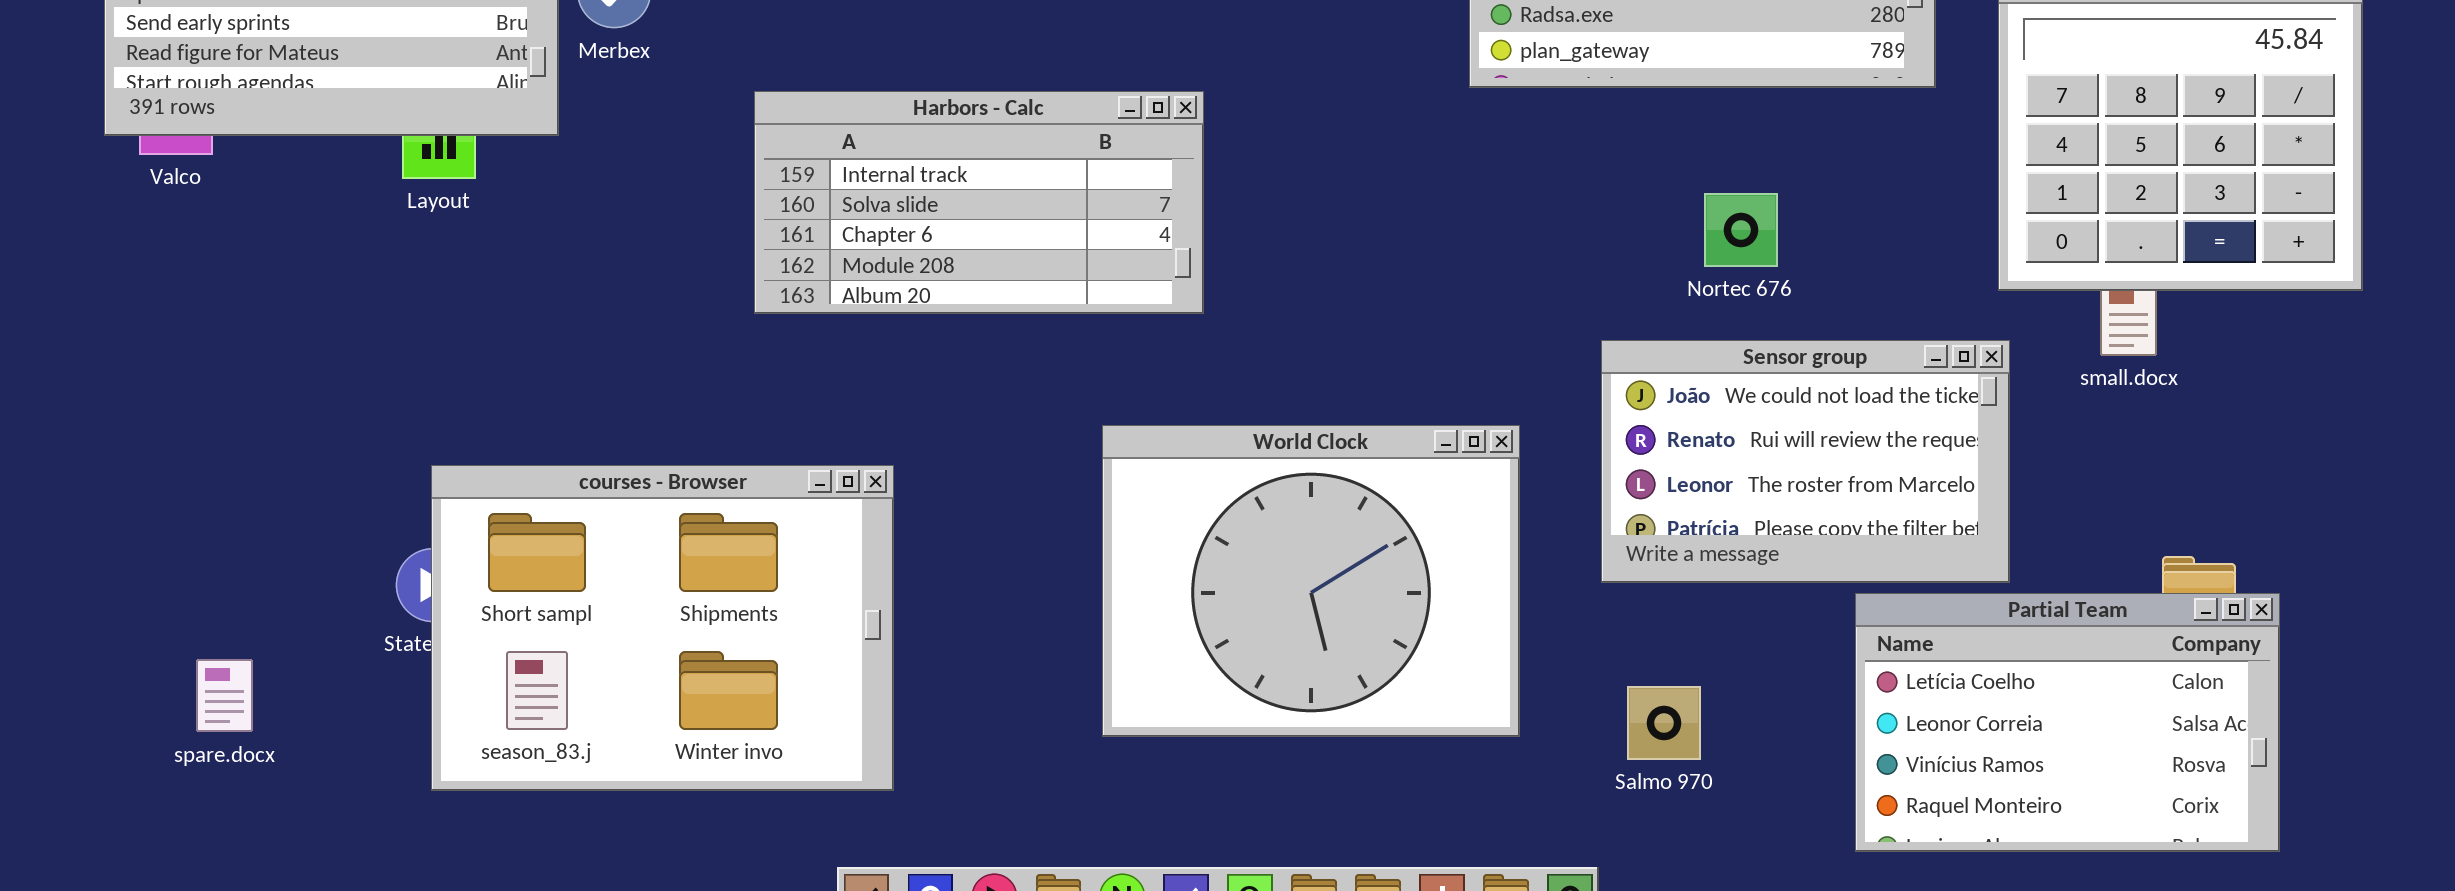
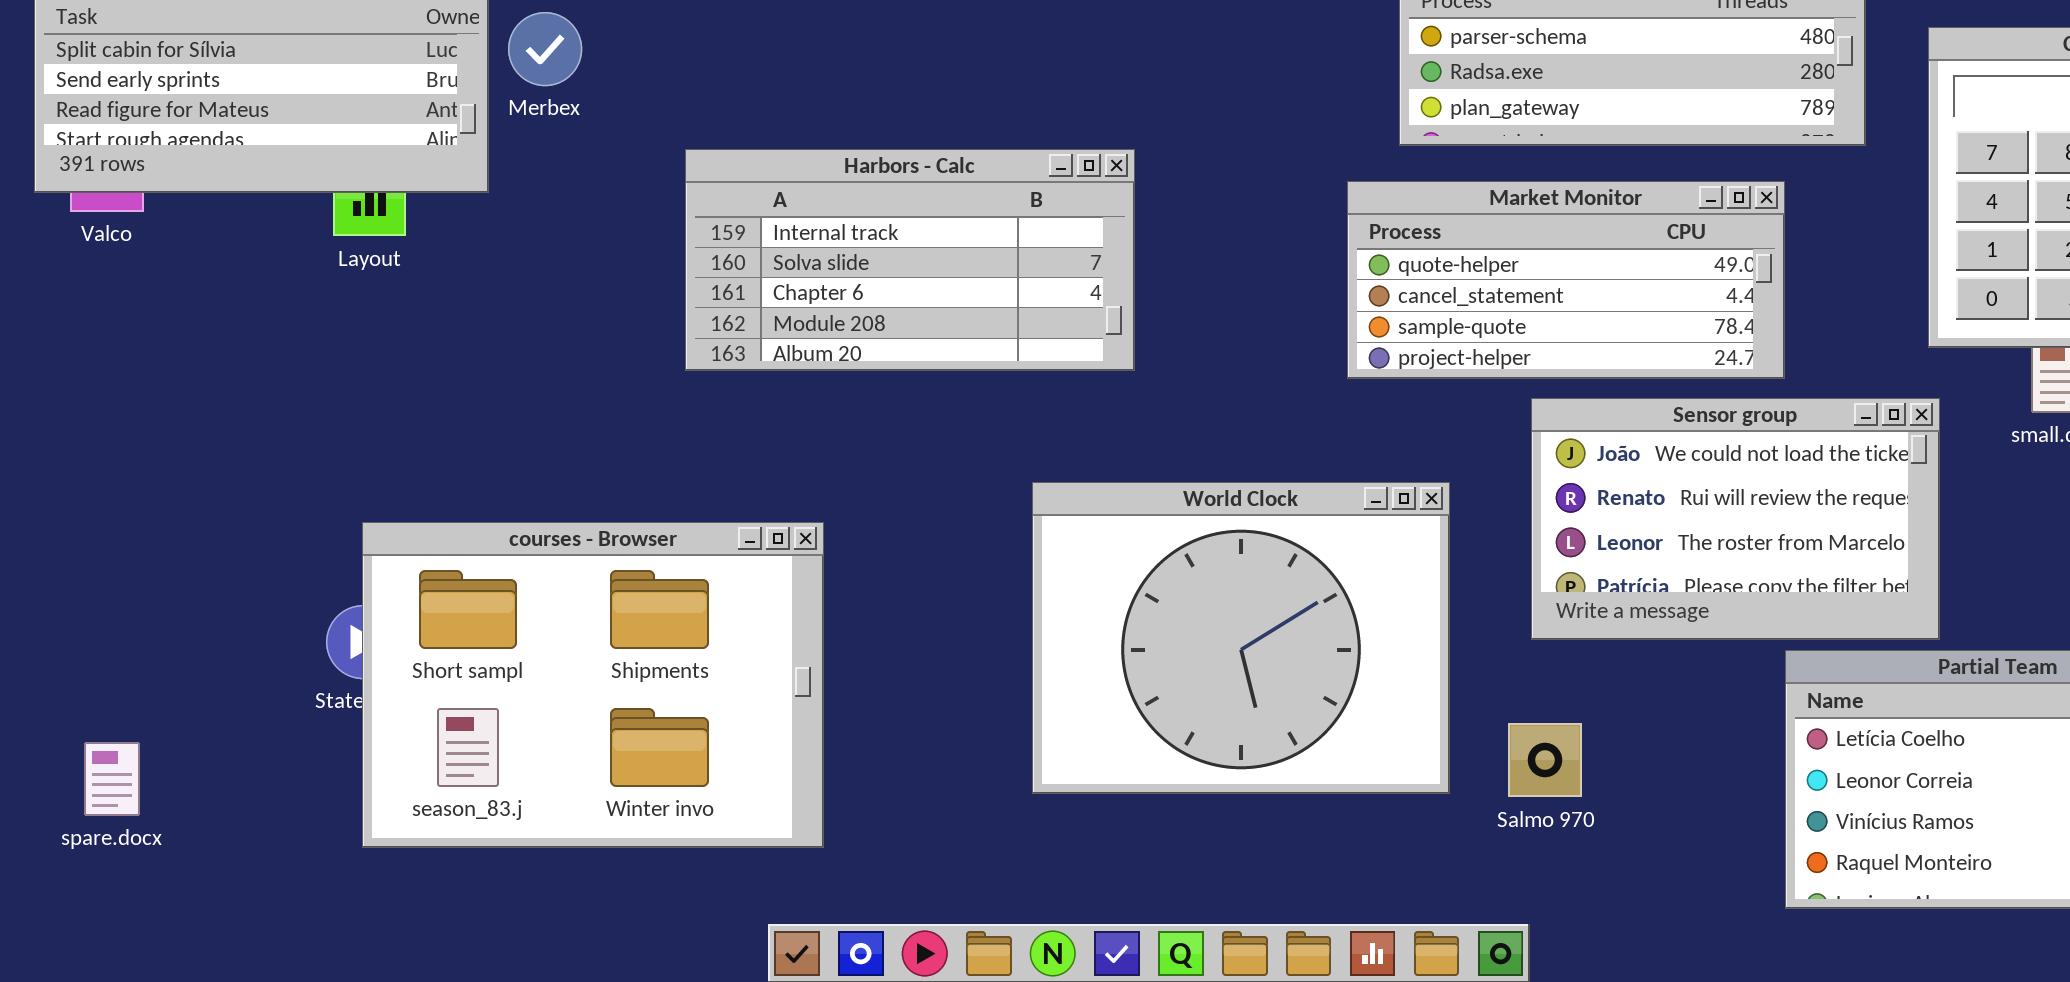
Market Monitor: none -> [1347,181,1785,379], opened
spare.docx: [196,659,253,732] -> [84,742,140,816], moved
Salmo 970: [1627,686,1701,760] -> [1508,723,1582,797], moved

